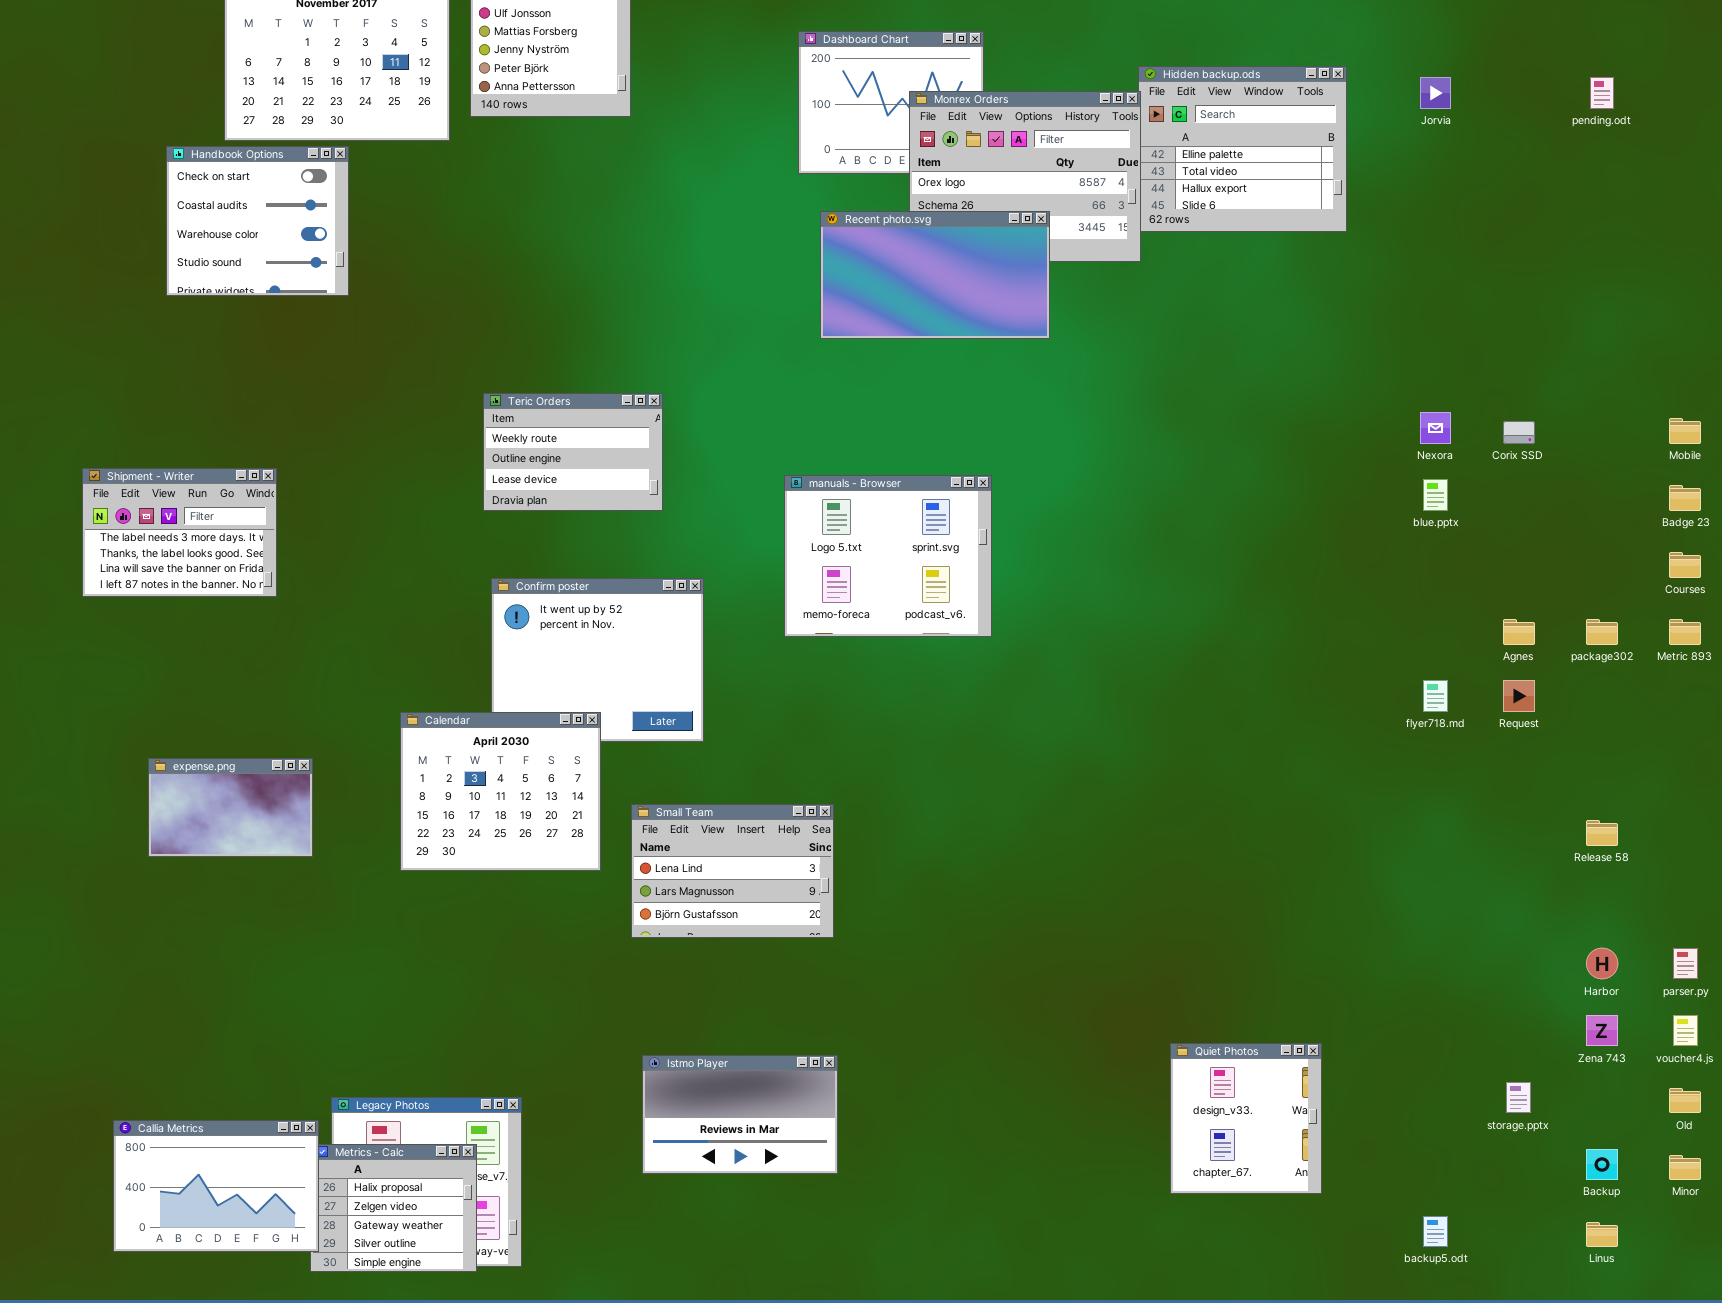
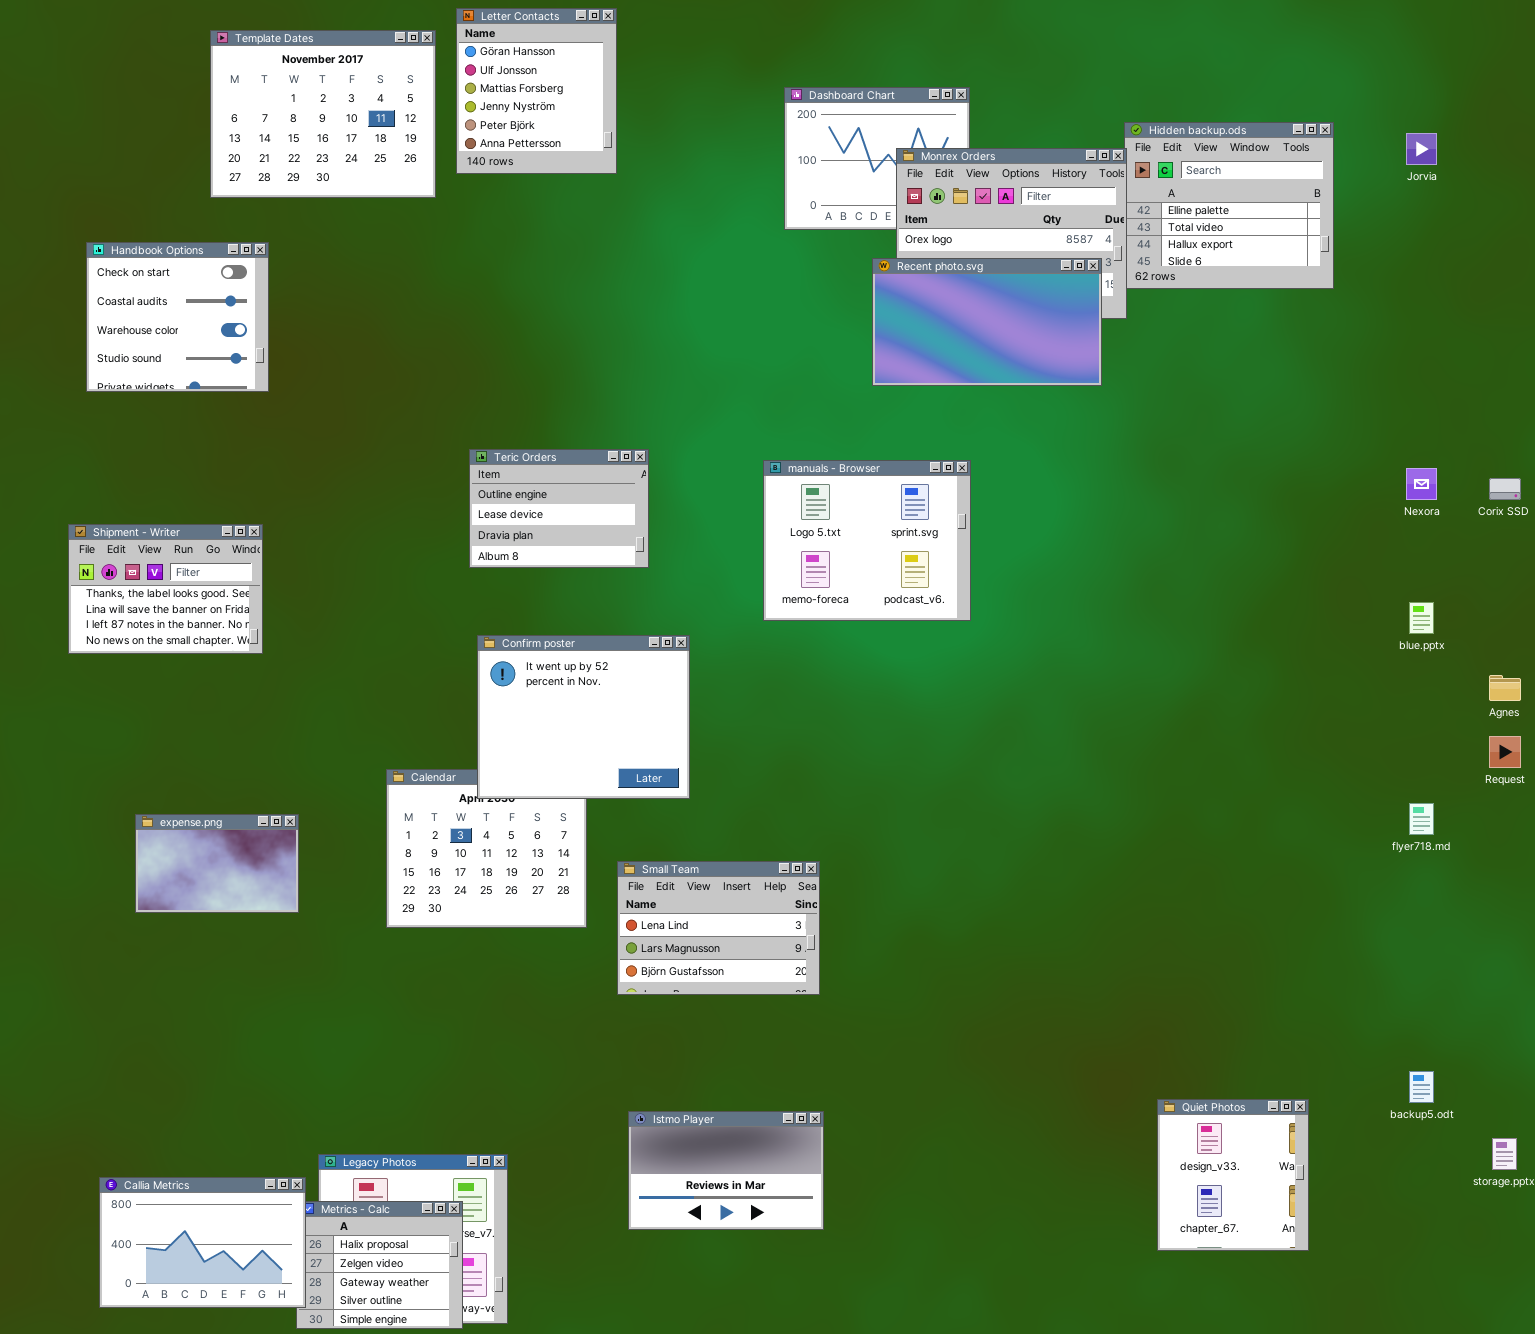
Handbook Options: [166,146,349,296] -> [86,242,269,392], moved
Recent photo.svg: [820,211,1050,339] -> [872,258,1102,386], moved
Teric Orders: [483,393,663,511] -> [469,449,649,568], scrolled down 1 row
Shipment - Writer: [82,468,277,597] -> [68,524,263,654], scrolled down 1 row
manuals - Browser: [784,475,992,637] -> [763,460,971,621], moved
blue.pptx: [1423,479,1448,511] -> [1409,602,1434,634], moved
Confirm poster: [491,578,704,742] -> [477,635,690,799], raised
flyer718.md: [1423,680,1448,712] -> [1409,803,1434,835], moved
backup5.odt: [1423,1216,1448,1247] -> [1409,1071,1434,1103], moved

